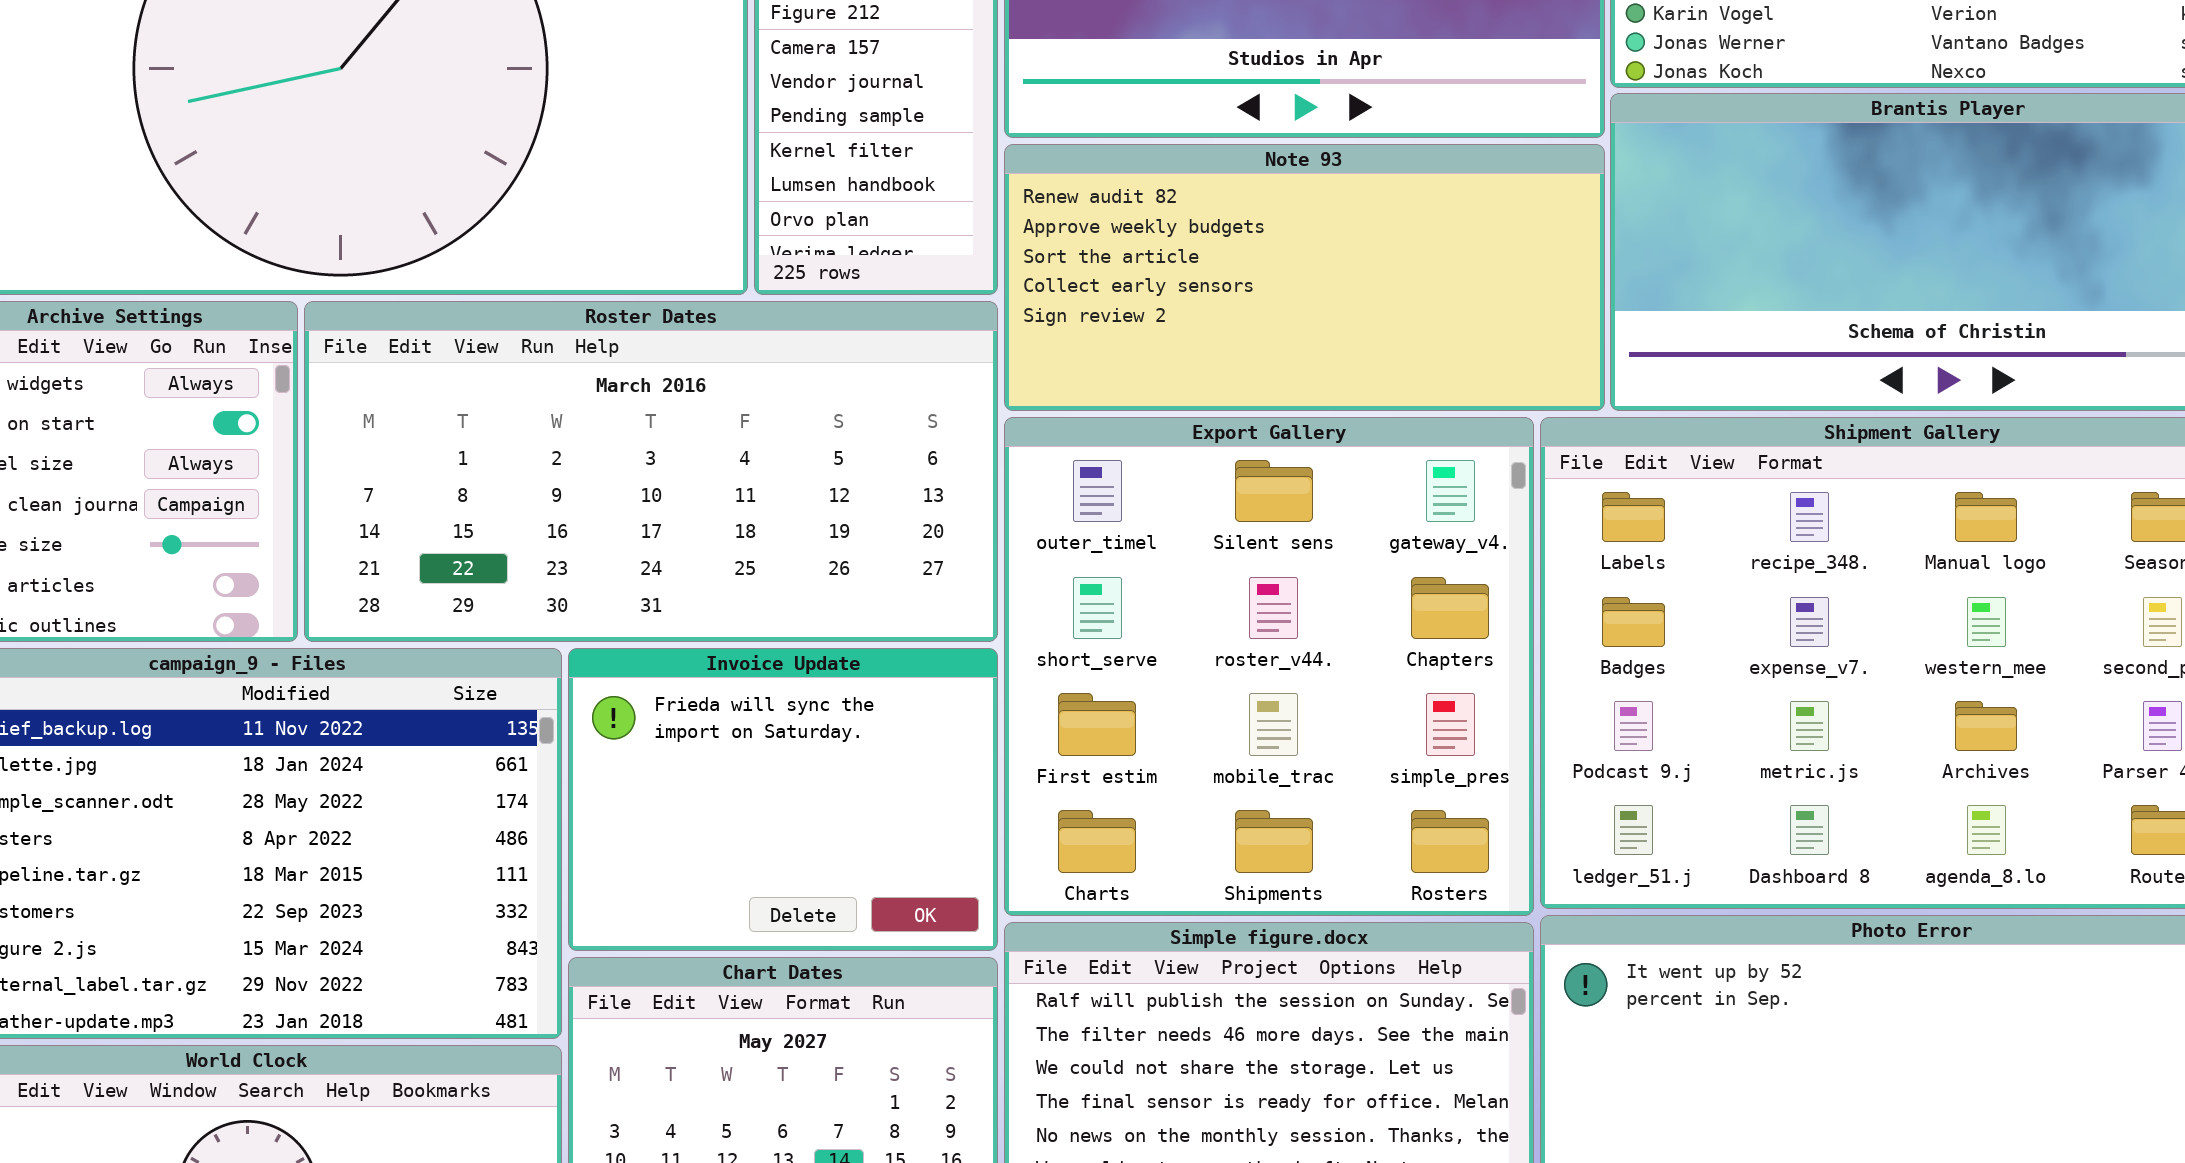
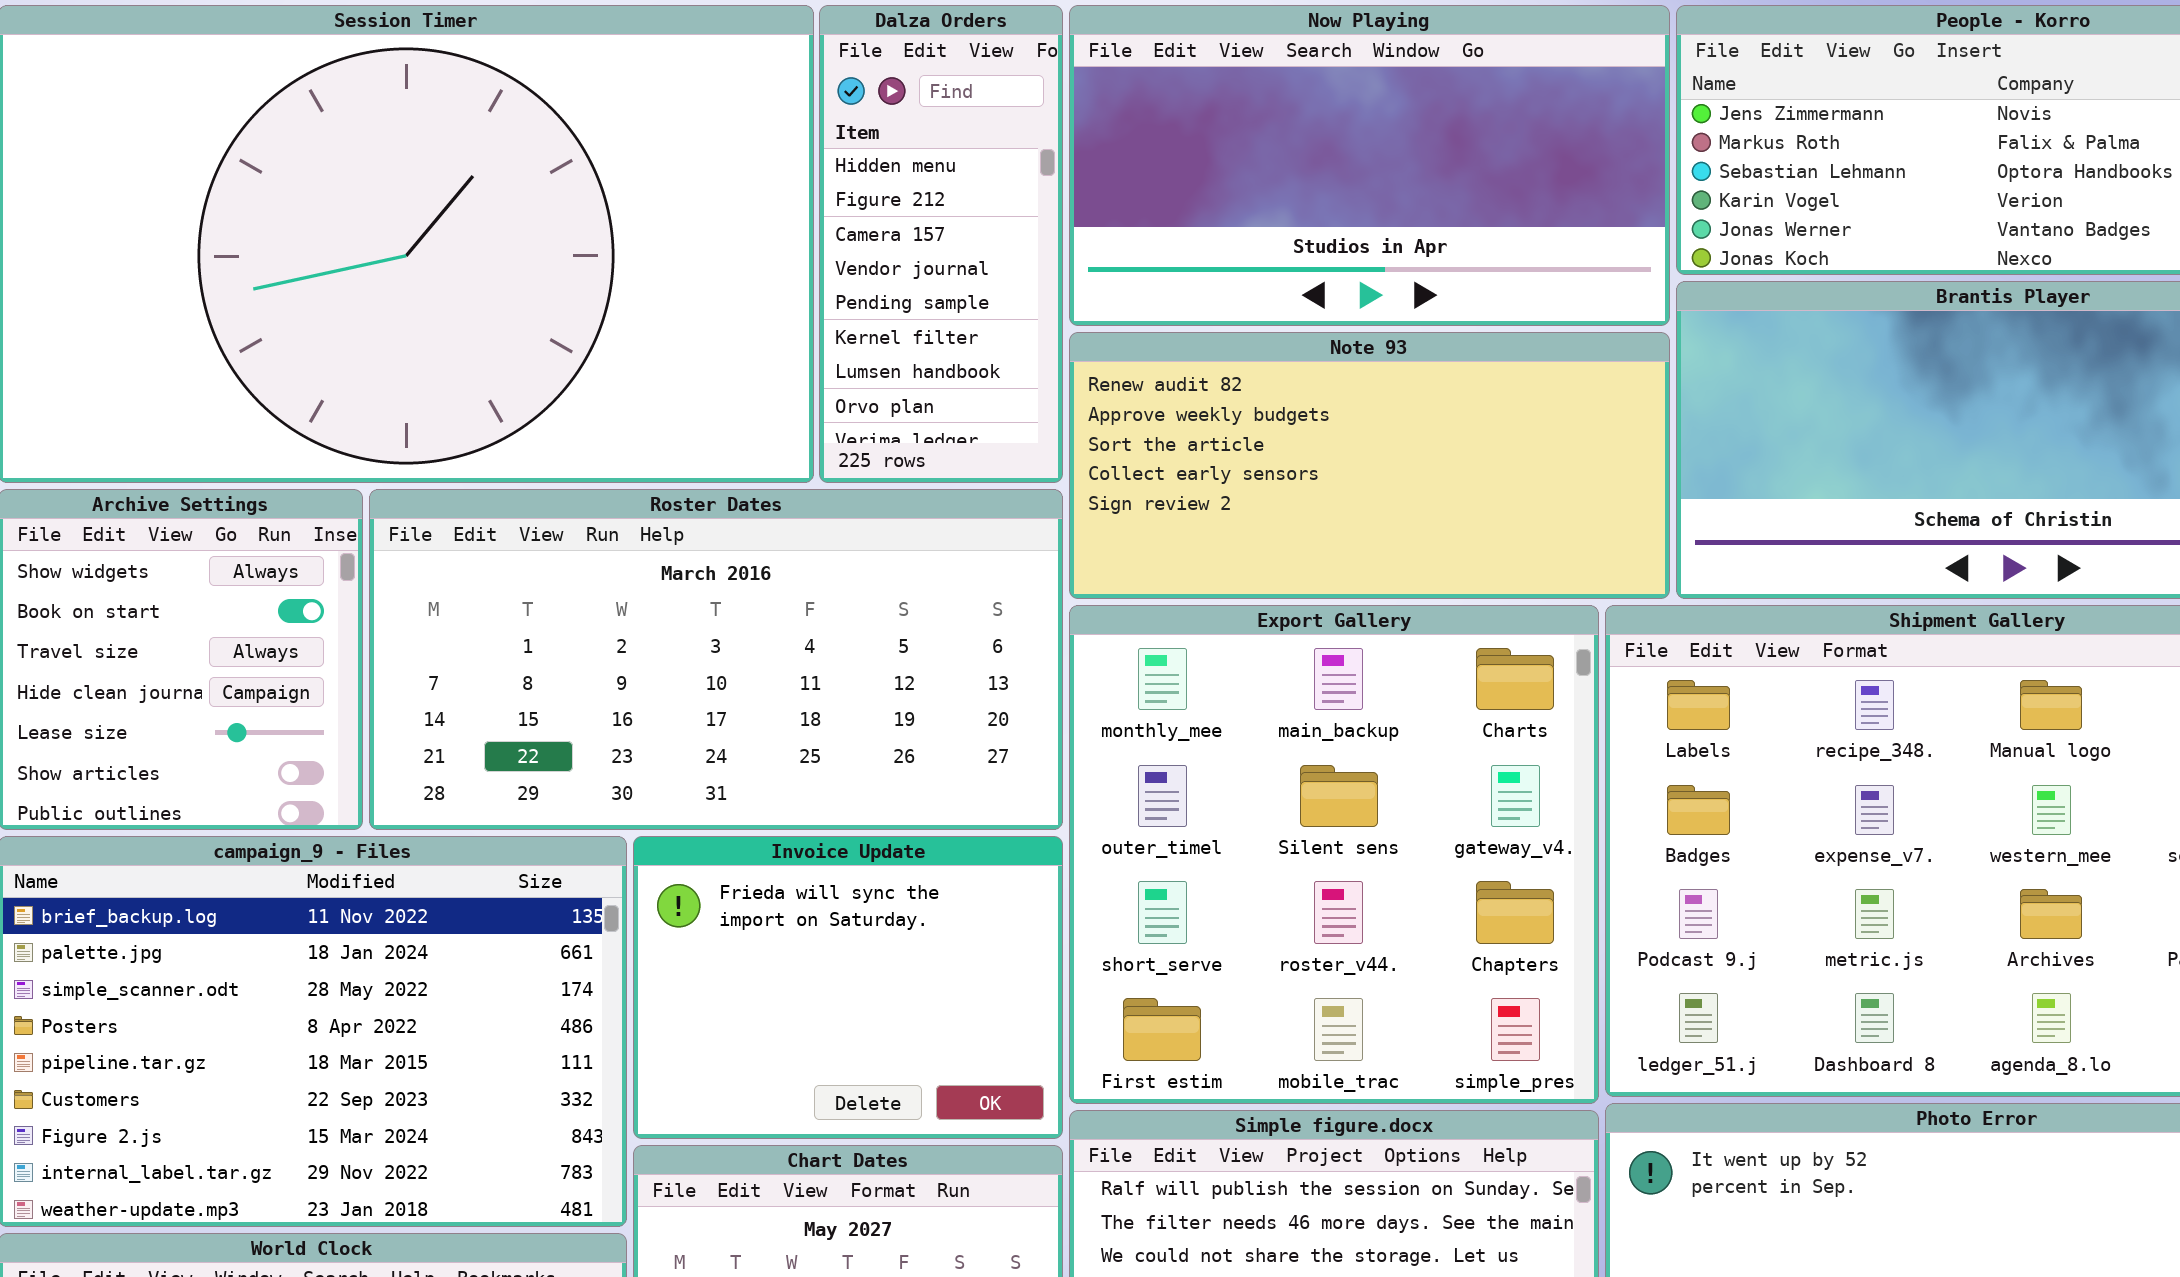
Export Gallery: [1004,417,1534,916] -> [1069,605,1599,1104], scrolled up 1 row

